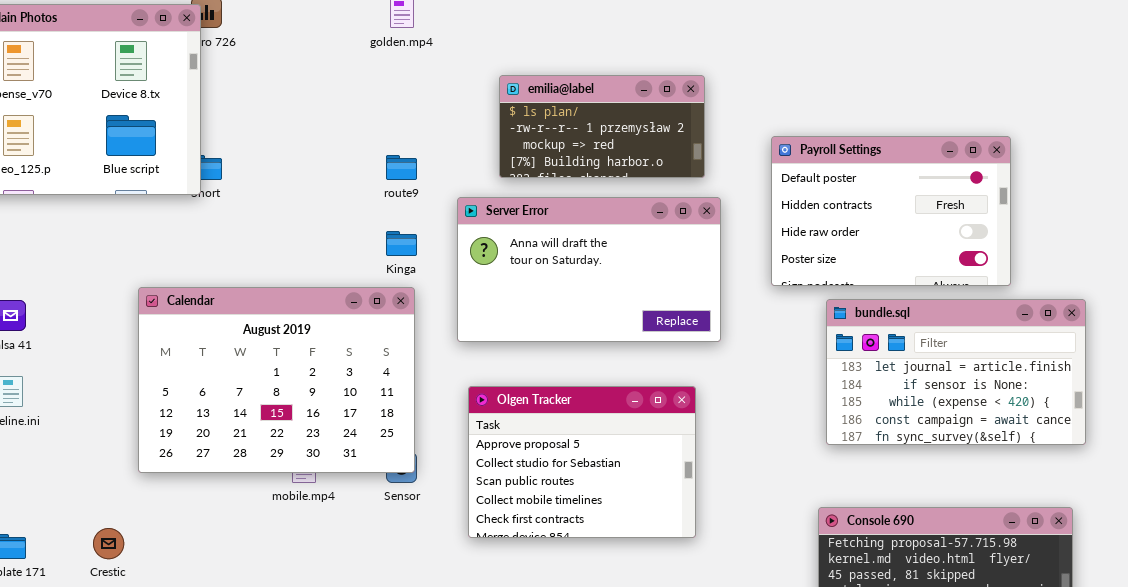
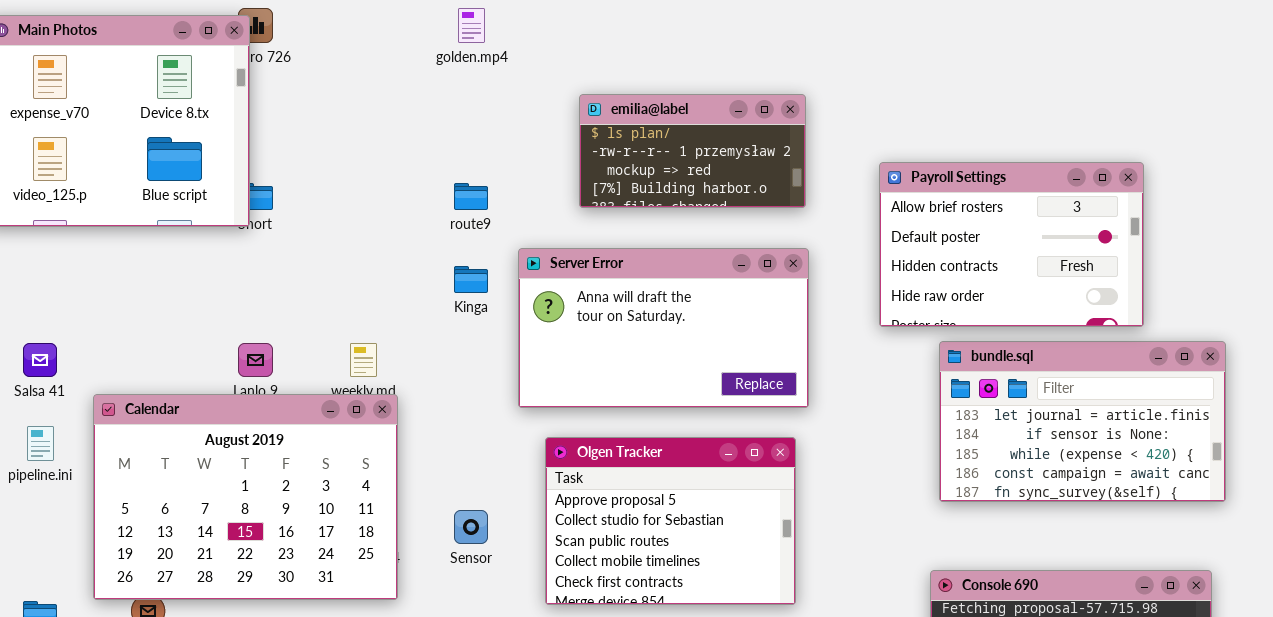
Payroll Settings: [771,136,1011,286] -> [879,162,1144,327], scrolled up 1 row
Server Error: [457,197,721,342] -> [518,248,809,408], moved
Calendar: [138,287,415,473] -> [93,394,398,600], moved

